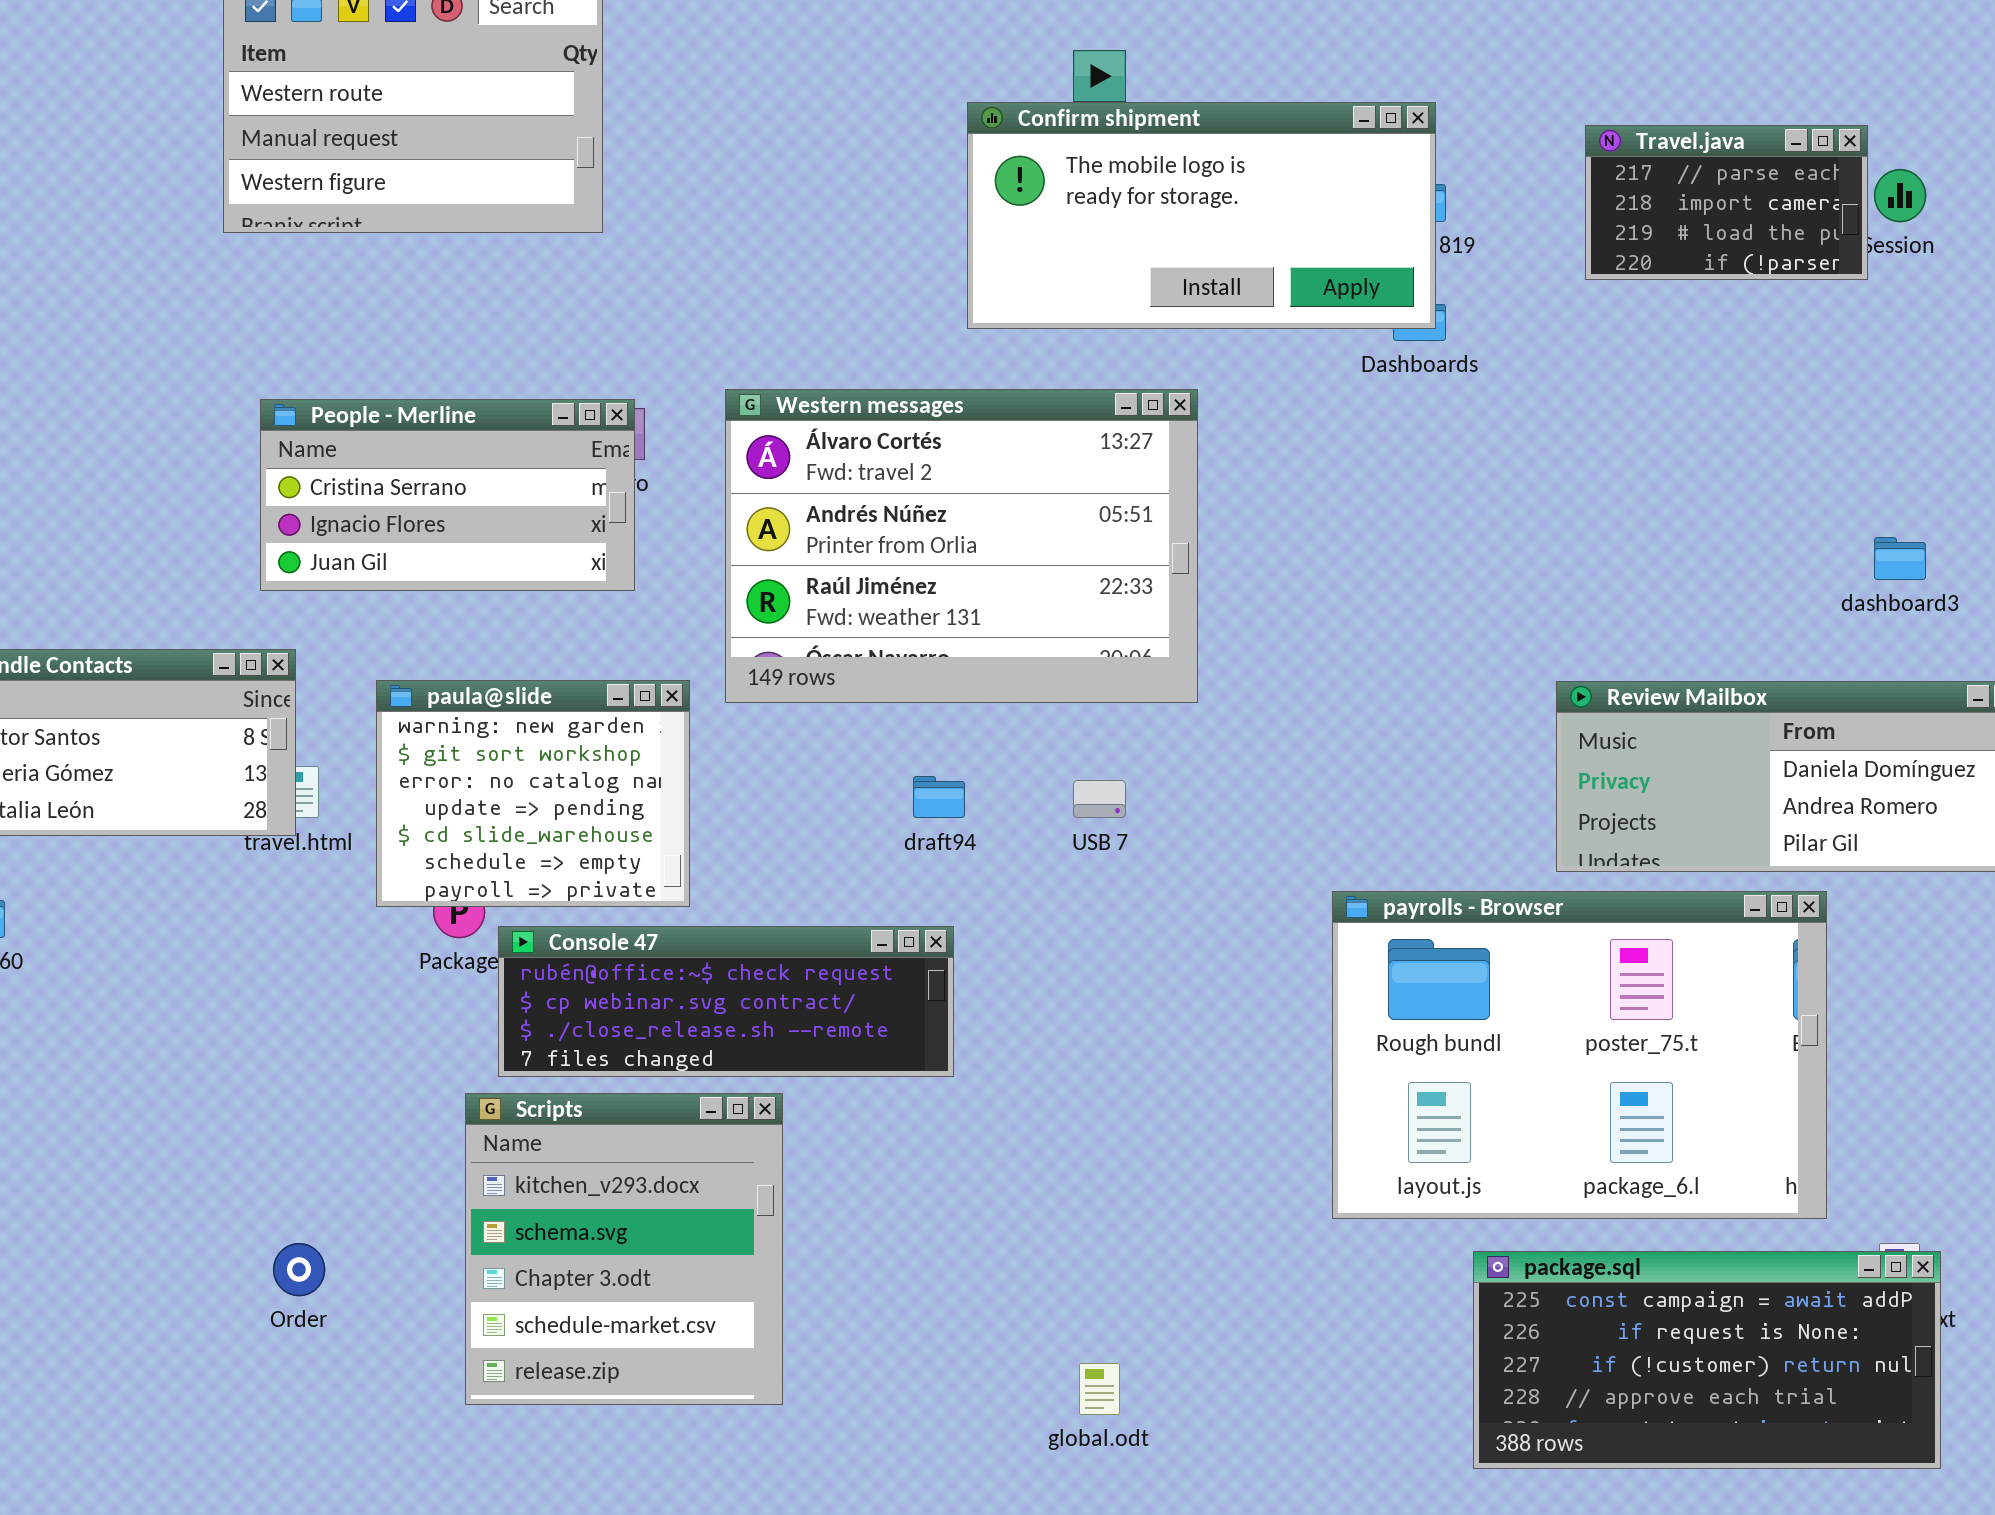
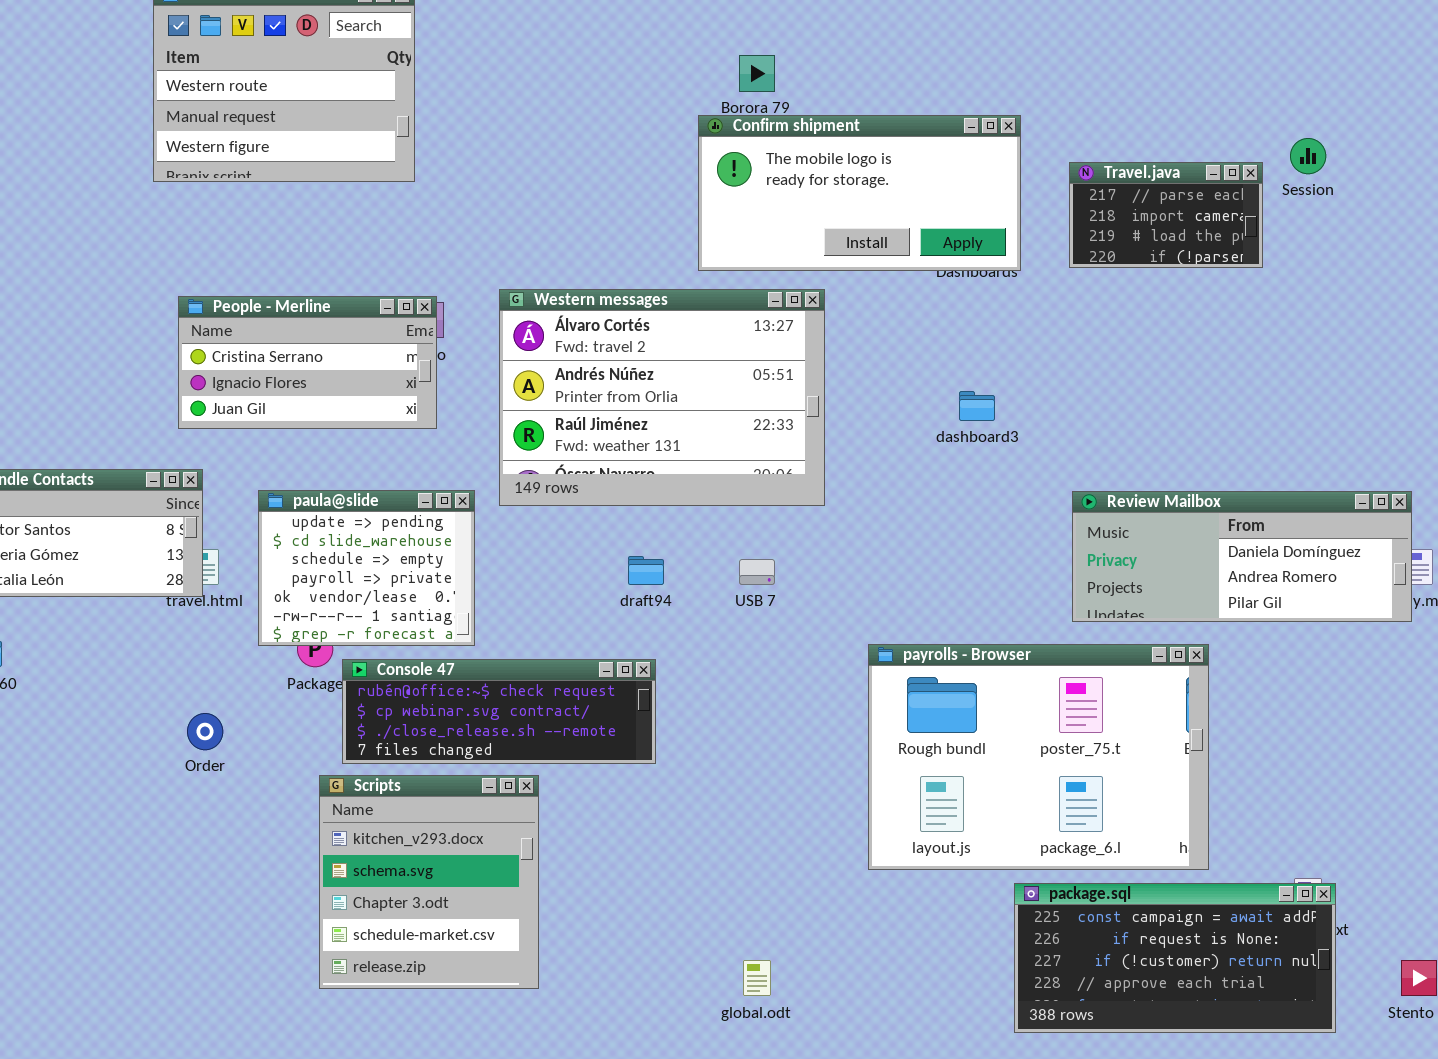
Confirm shipment: [967,102,1436,329] -> [698,115,1021,271], moved
Travel.java: [1585,125,1868,280] -> [1069,162,1263,268], moved
dashboard3: [1874,537,1926,580] -> [959,391,995,421], moved
paula@slide: [376,680,690,907] -> [258,490,475,646], scrolled down 3 rows
payrolls - Browser: [1332,891,1827,1219] -> [868,644,1209,870], moved
Order: [273,1243,325,1296] -> [187,713,223,750], moved

